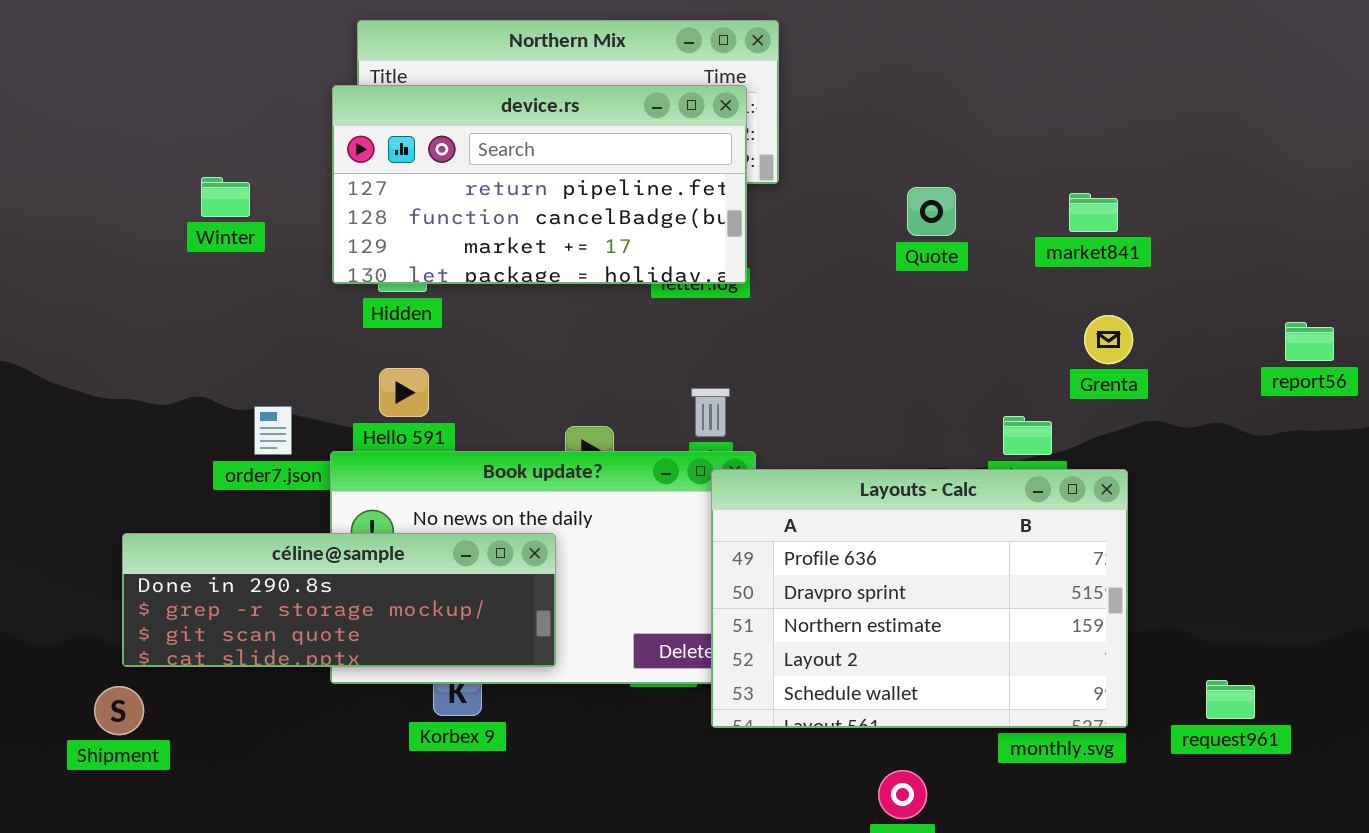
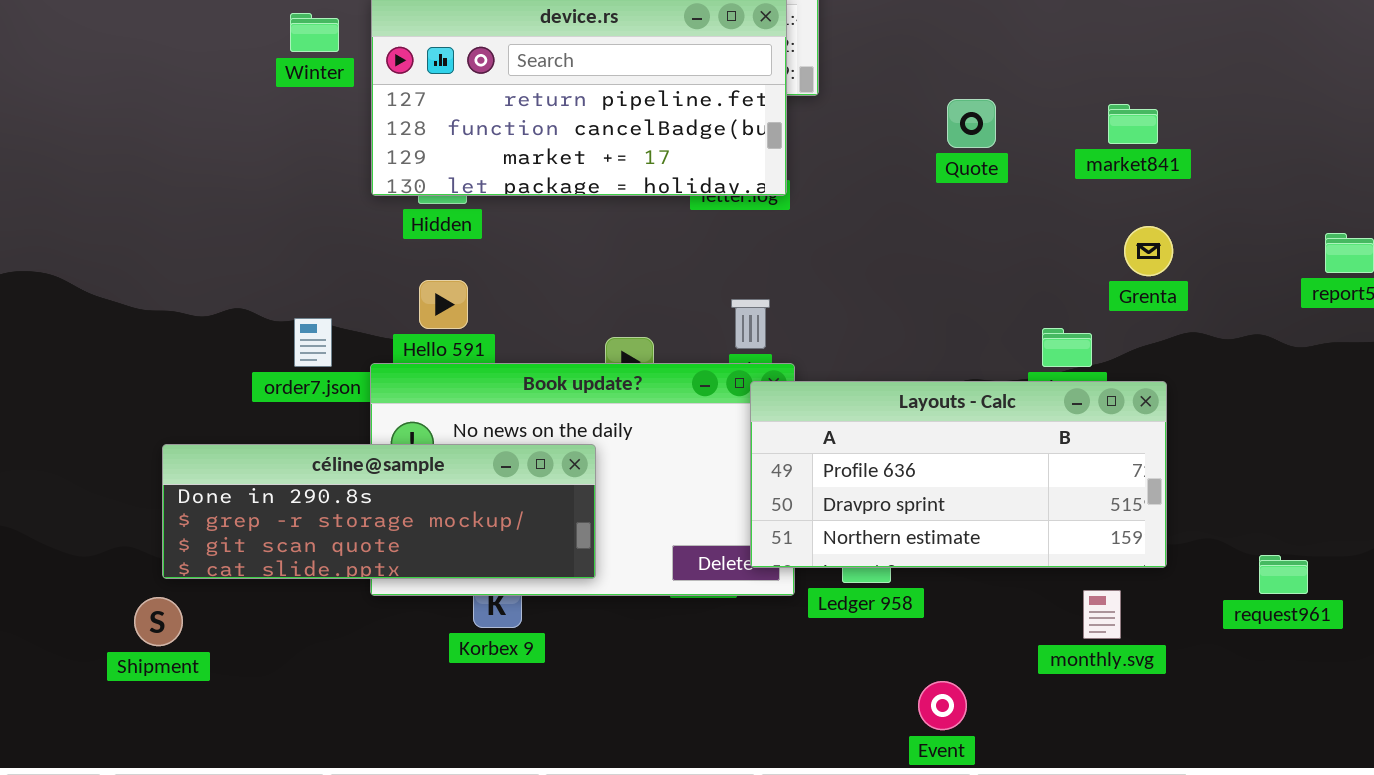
Winter: [201,177,250,217] -> [290,13,339,52], moved
Layouts - Calc: [711,469,1128,728] -> [750,381,1167,568], resized
request961: [1206,680,1255,719] -> [1259,555,1308,594], moved

